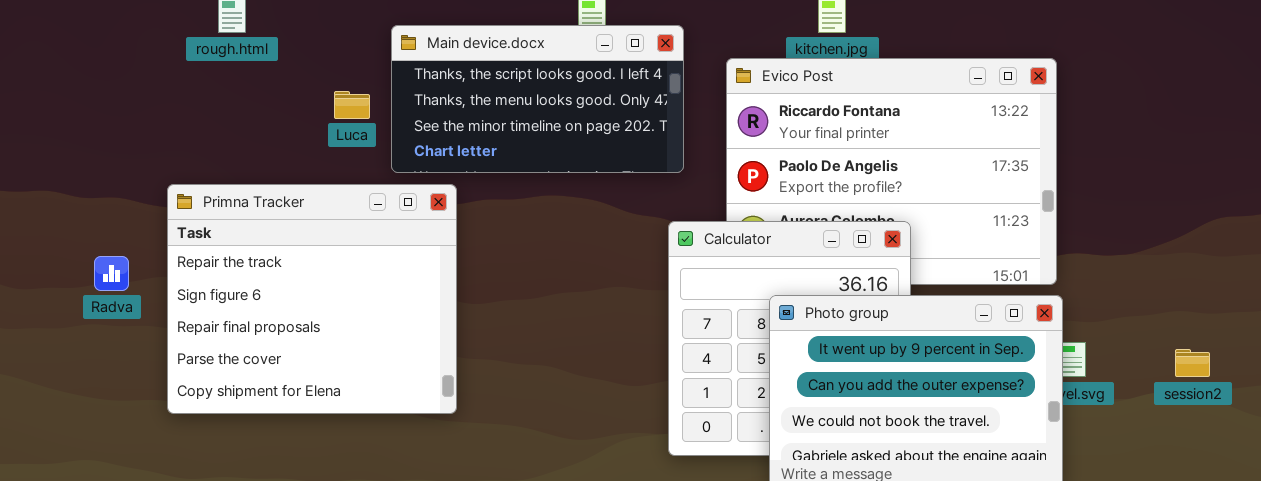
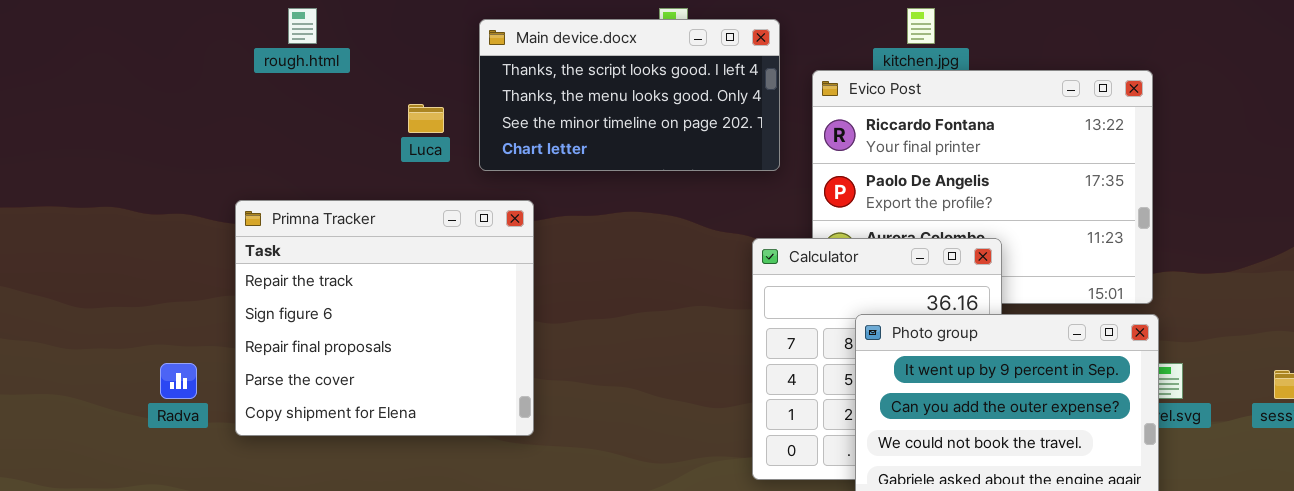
Main device.docx: [391,25,684,173] -> [479,19,780,171], moved
Radva: [94,256,129,291] -> [160,363,197,399], moved

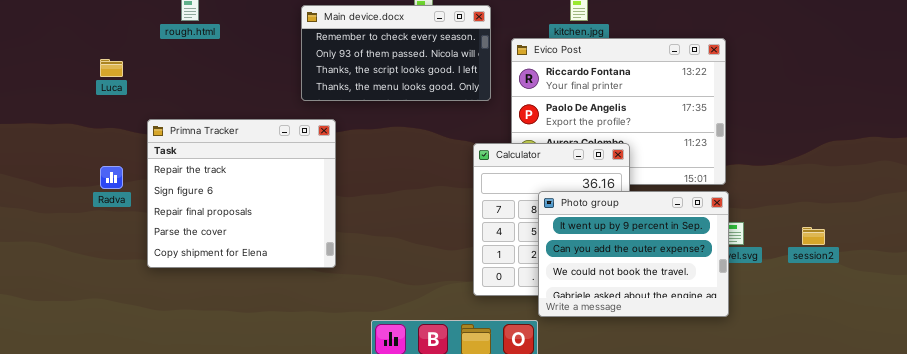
Main device.docx: [479,19,780,171] -> [301,5,491,101], scrolled up 2 rows
Luca: [408,104,444,133] -> [100,59,123,77], moved
Radva: [160,363,197,399] -> [100,166,123,189], moved

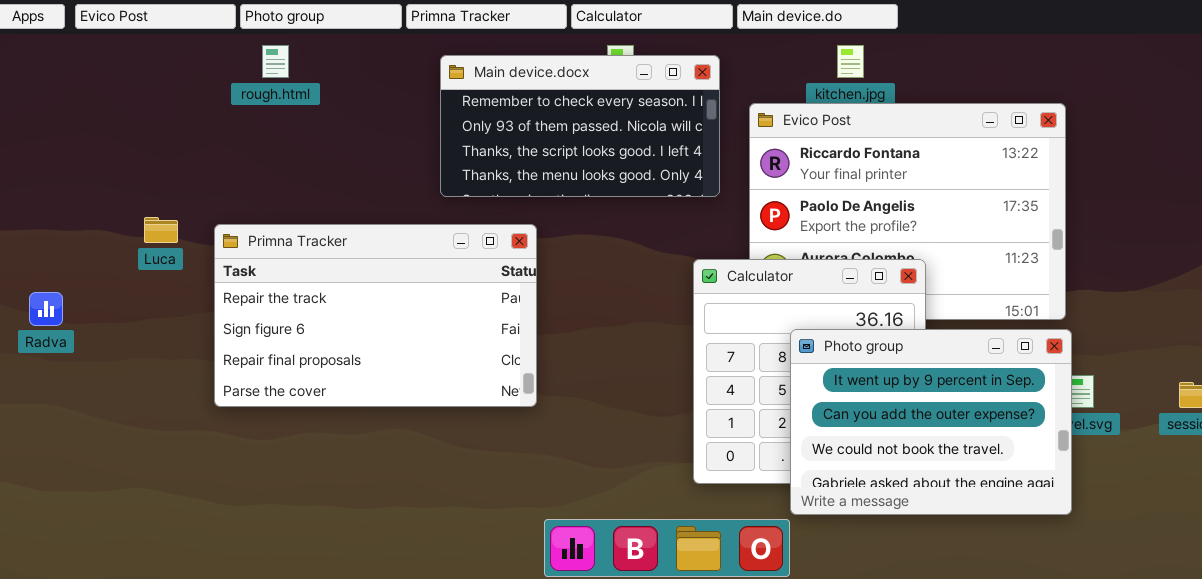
Luca: [100,59,123,77] -> [144,217,178,243], moved
Primna Tracker: [147,119,336,268] -> [214,224,537,407], resized
Radva: [100,166,123,189] -> [29,292,63,326], moved

